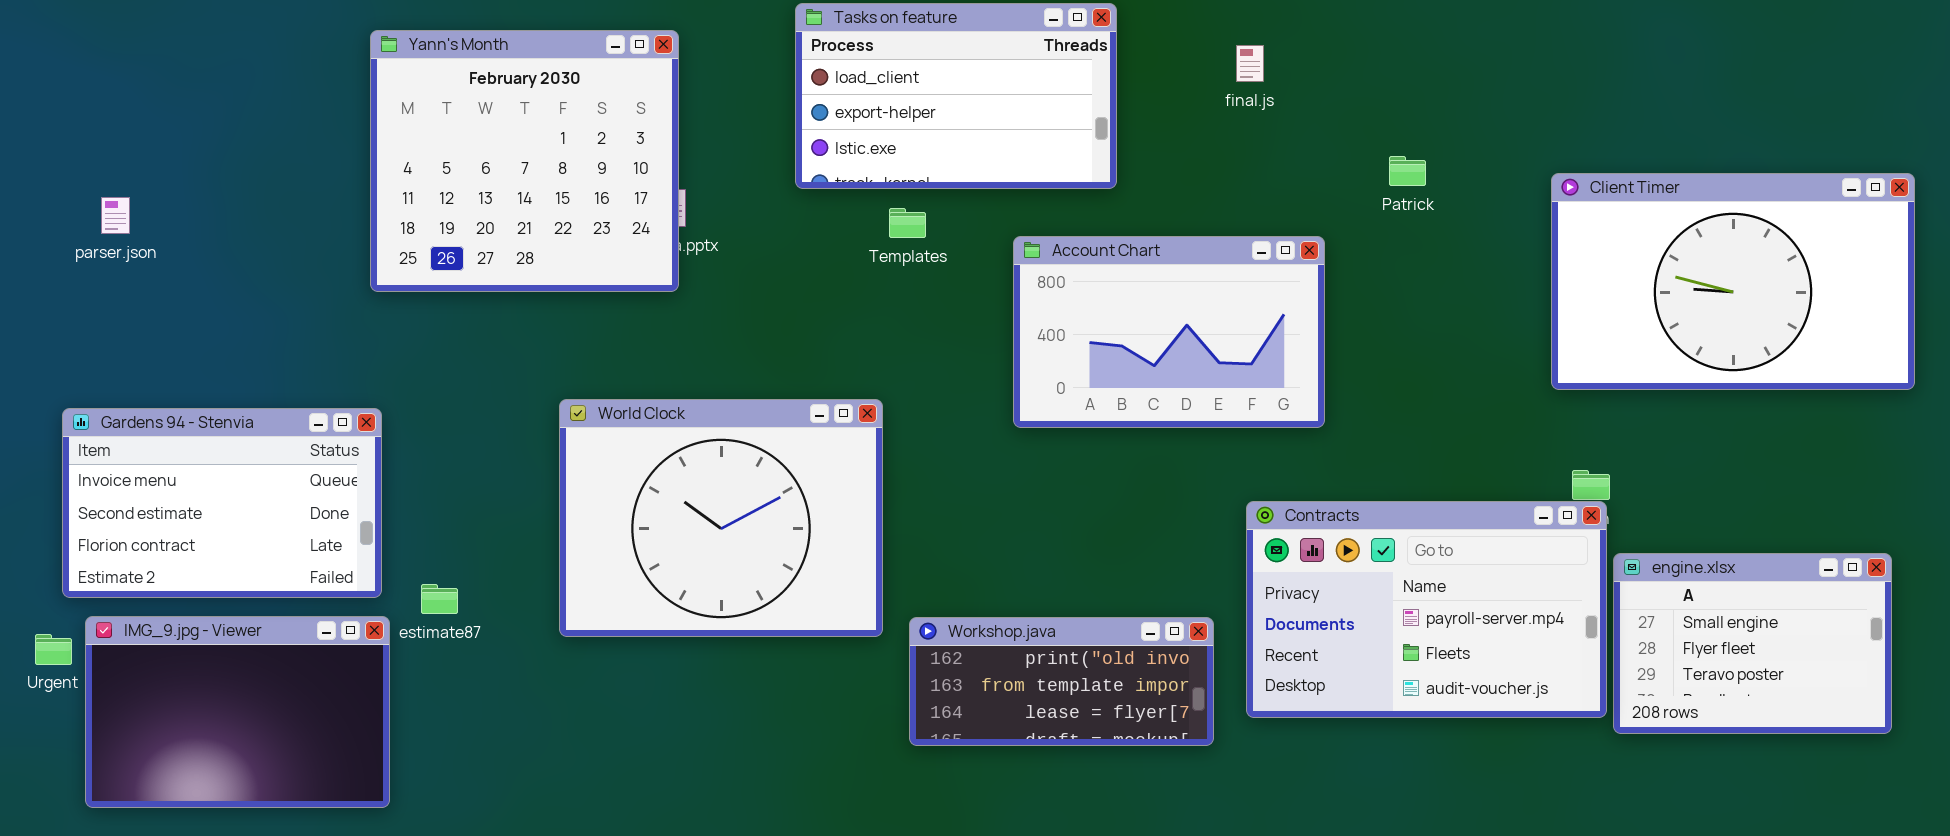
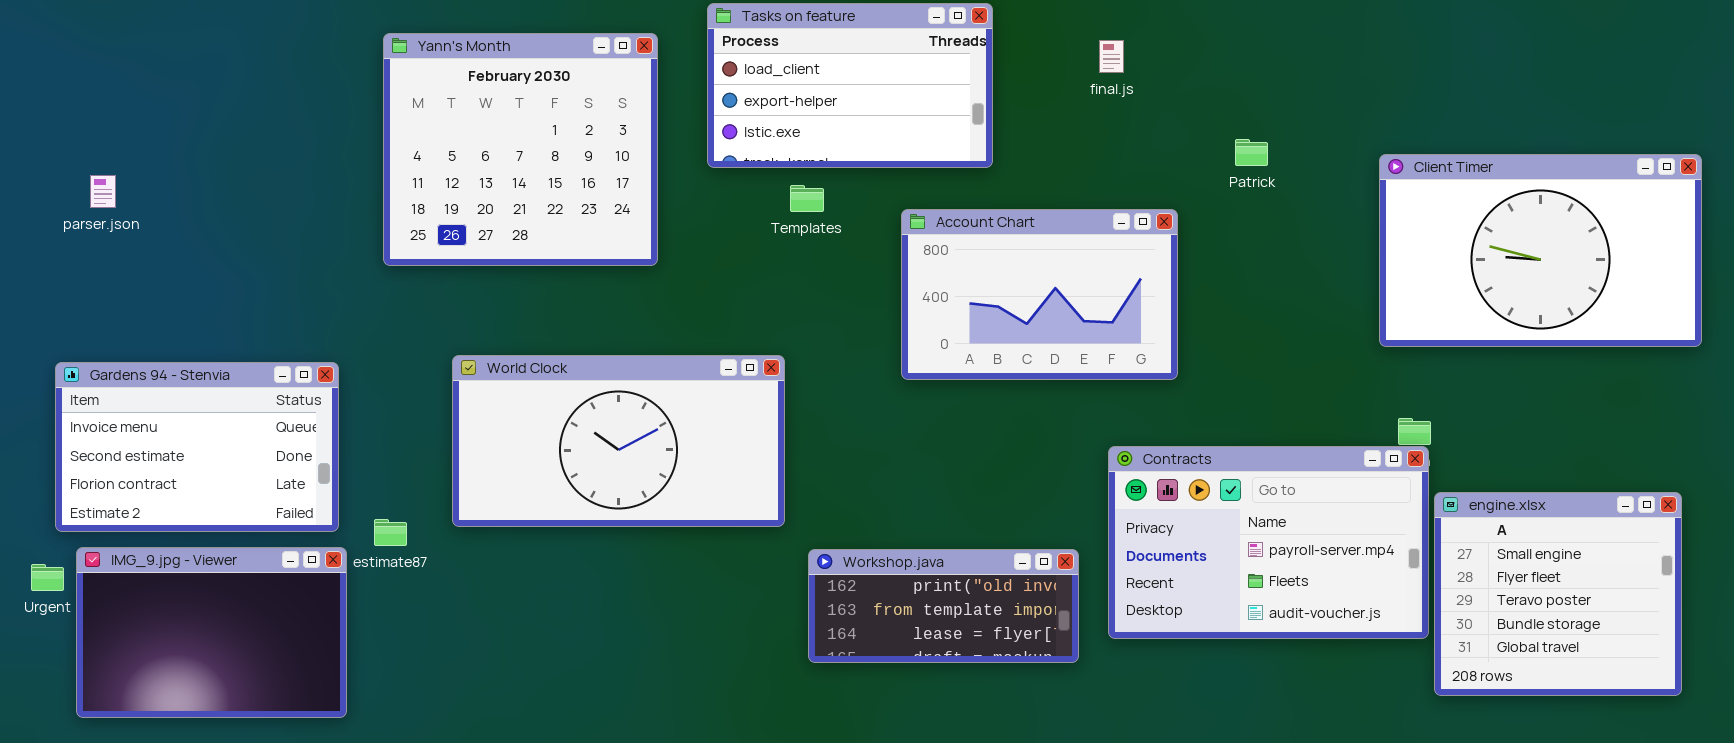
Yann's Month: [370,30,679,292] -> [383,33,658,266], moved
World Clock: [559,399,883,637] -> [452,355,785,527], resized
engine.xlsx: [1613,553,1892,734] -> [1434,492,1682,696], resized

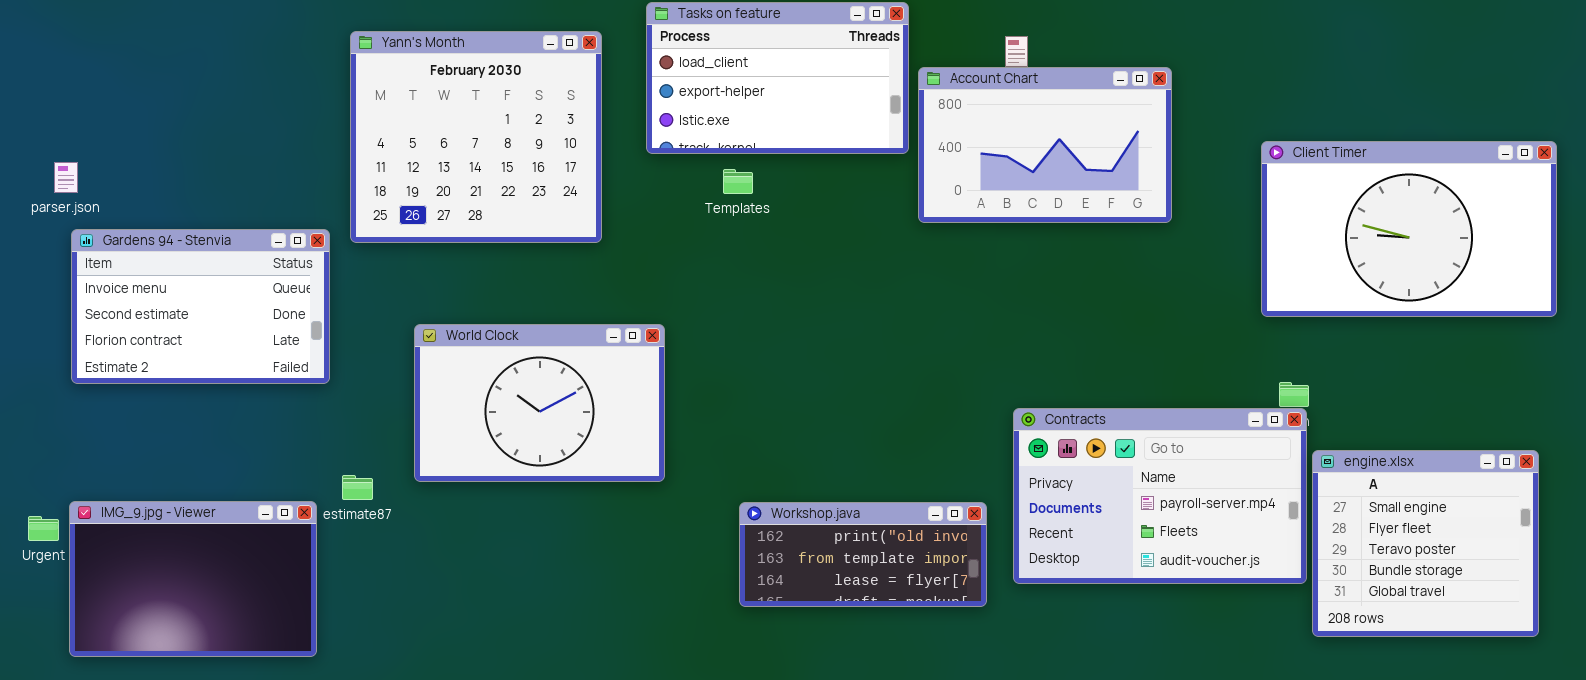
parser.json: [90,175,116,208] -> [54,162,78,193], moved
Account Chart: [901,209,1178,380] -> [918,67,1172,223], moved
World Clock: [452,355,785,527] -> [414,324,665,482], resized
Gardens 94 - Stenvia: [55,362,339,532] -> [71,229,330,384], moved

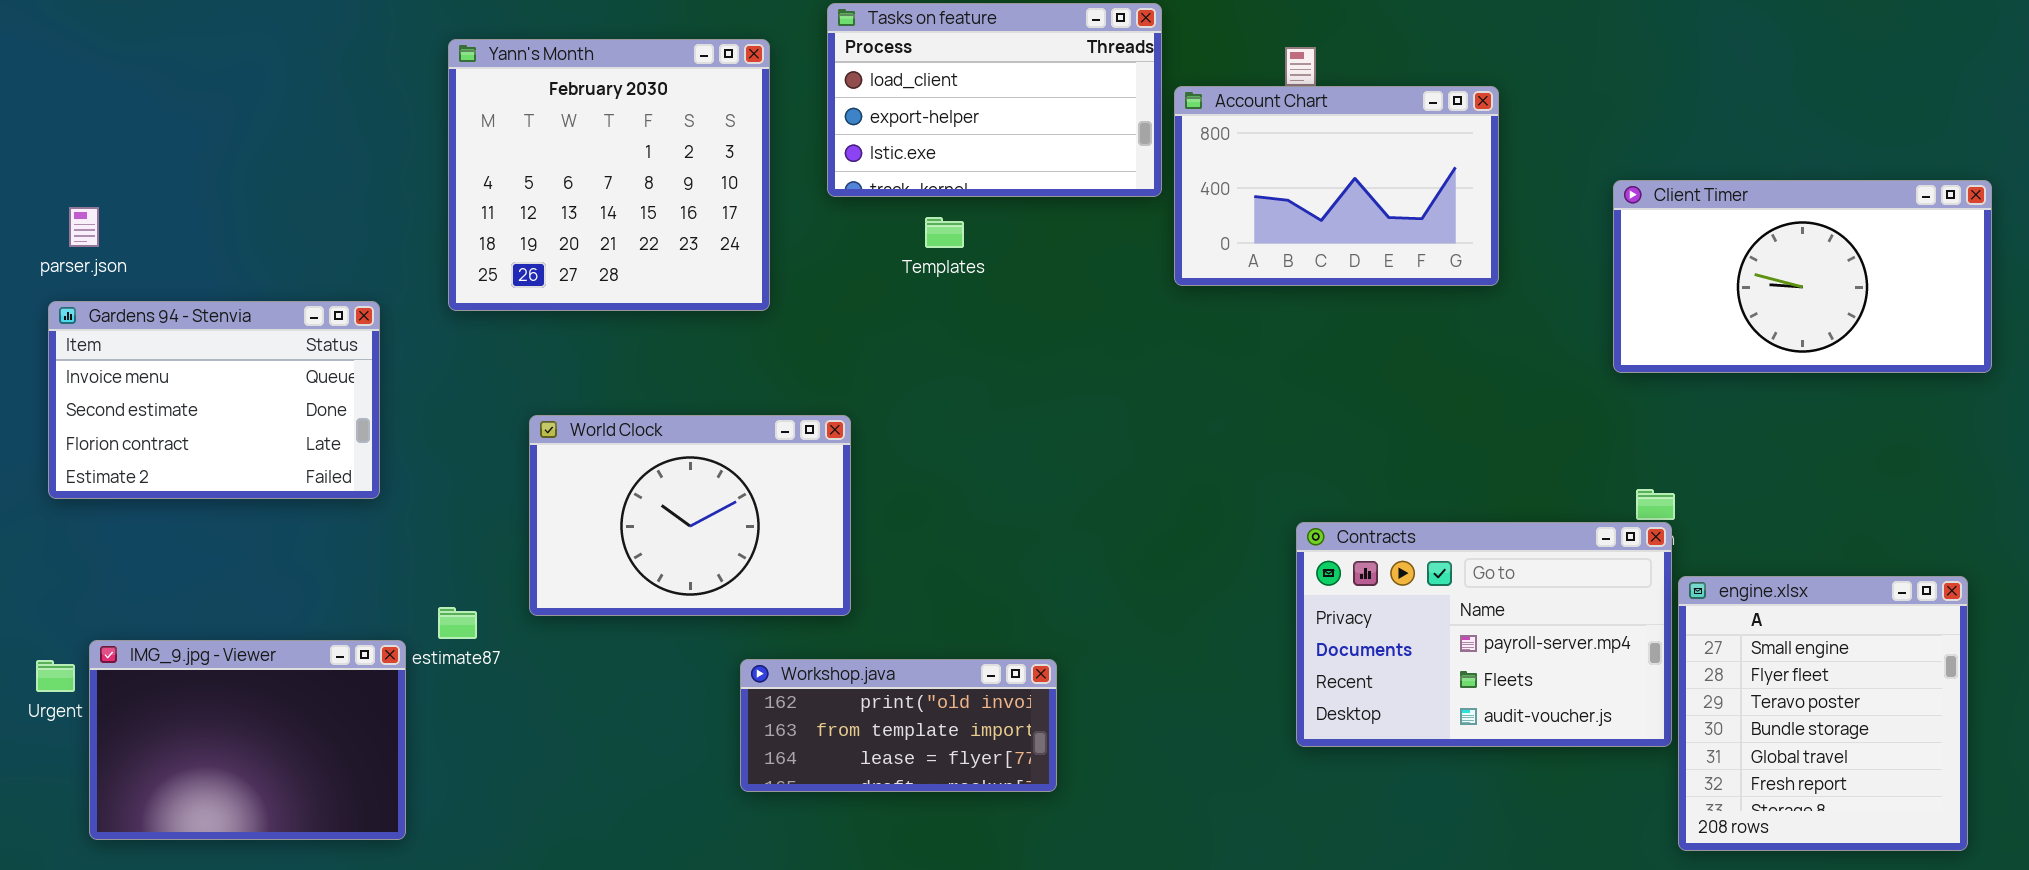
Client Timer: [1261,141,1557,317] -> [1613,180,1992,373], resized
Gardens 94 - Stenvia: [71,229,330,384] -> [48,301,380,499], moved
engine.xlsx: [1312,450,1539,637] -> [1678,576,1968,851], resized
Workshop.java: [739,502,987,607] -> [740,659,1057,792], moved

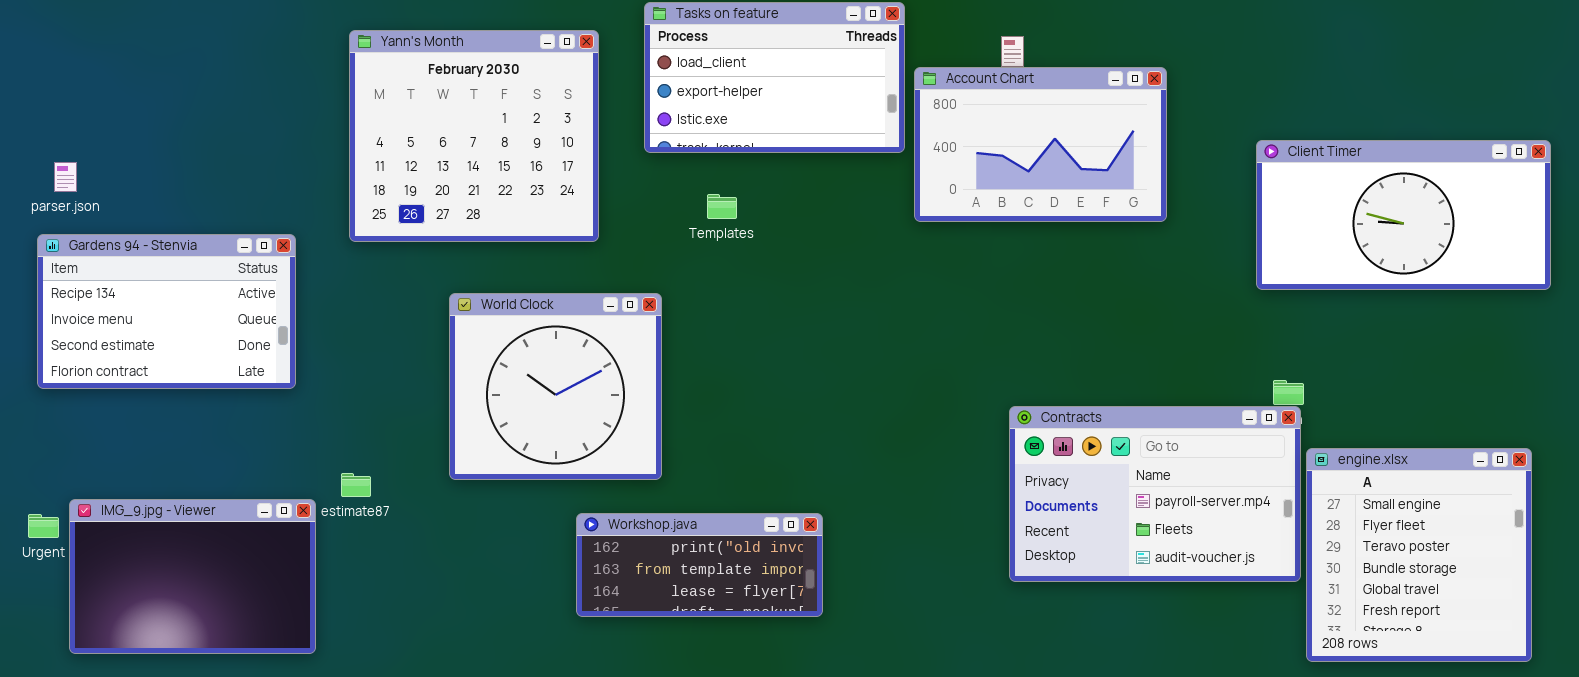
Templates: [925,217,964,248] -> [707,194,737,219], moved
Gardens 94 - Stenvia: [48,301,380,499] -> [37,234,296,389], scrolled up 1 row
World Clock: [529,415,851,616] -> [449,293,662,480], resized

